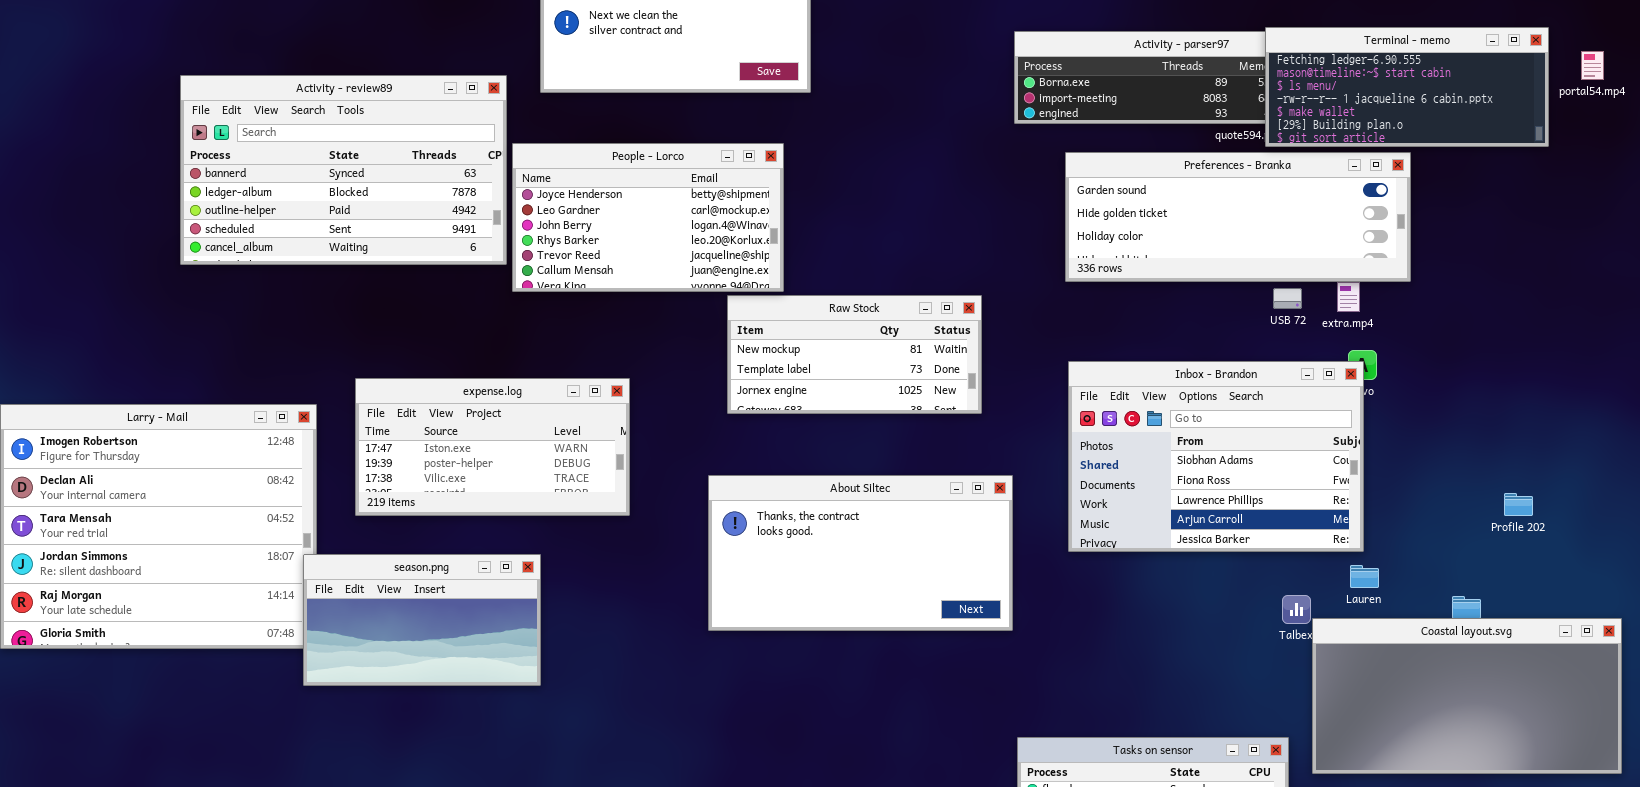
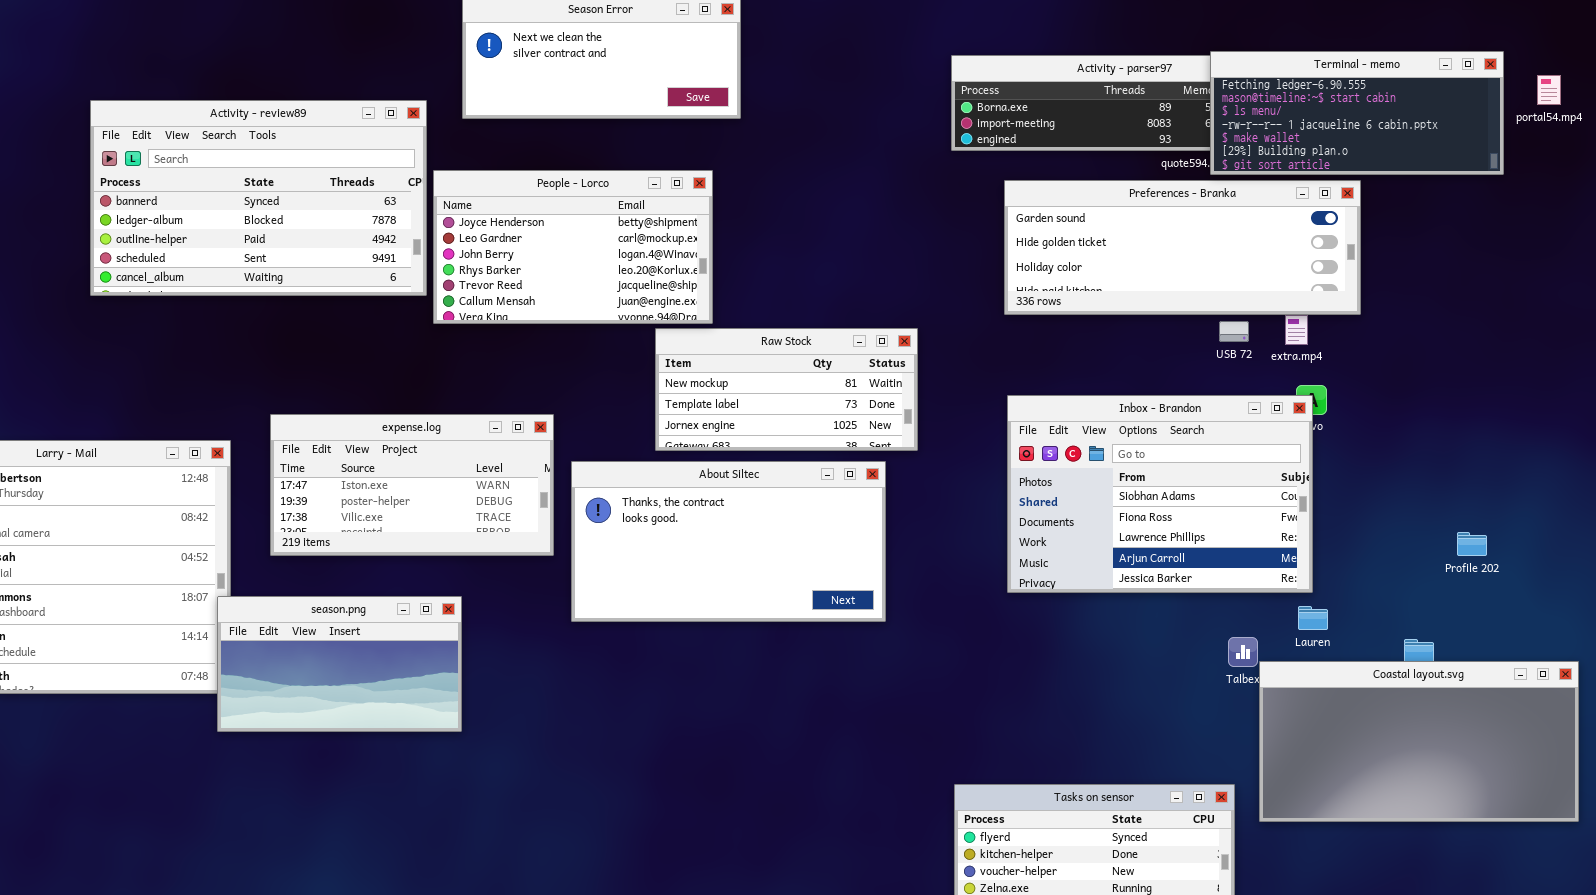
About Siltec: [708,475,1013,631] -> [571,461,886,622], moved

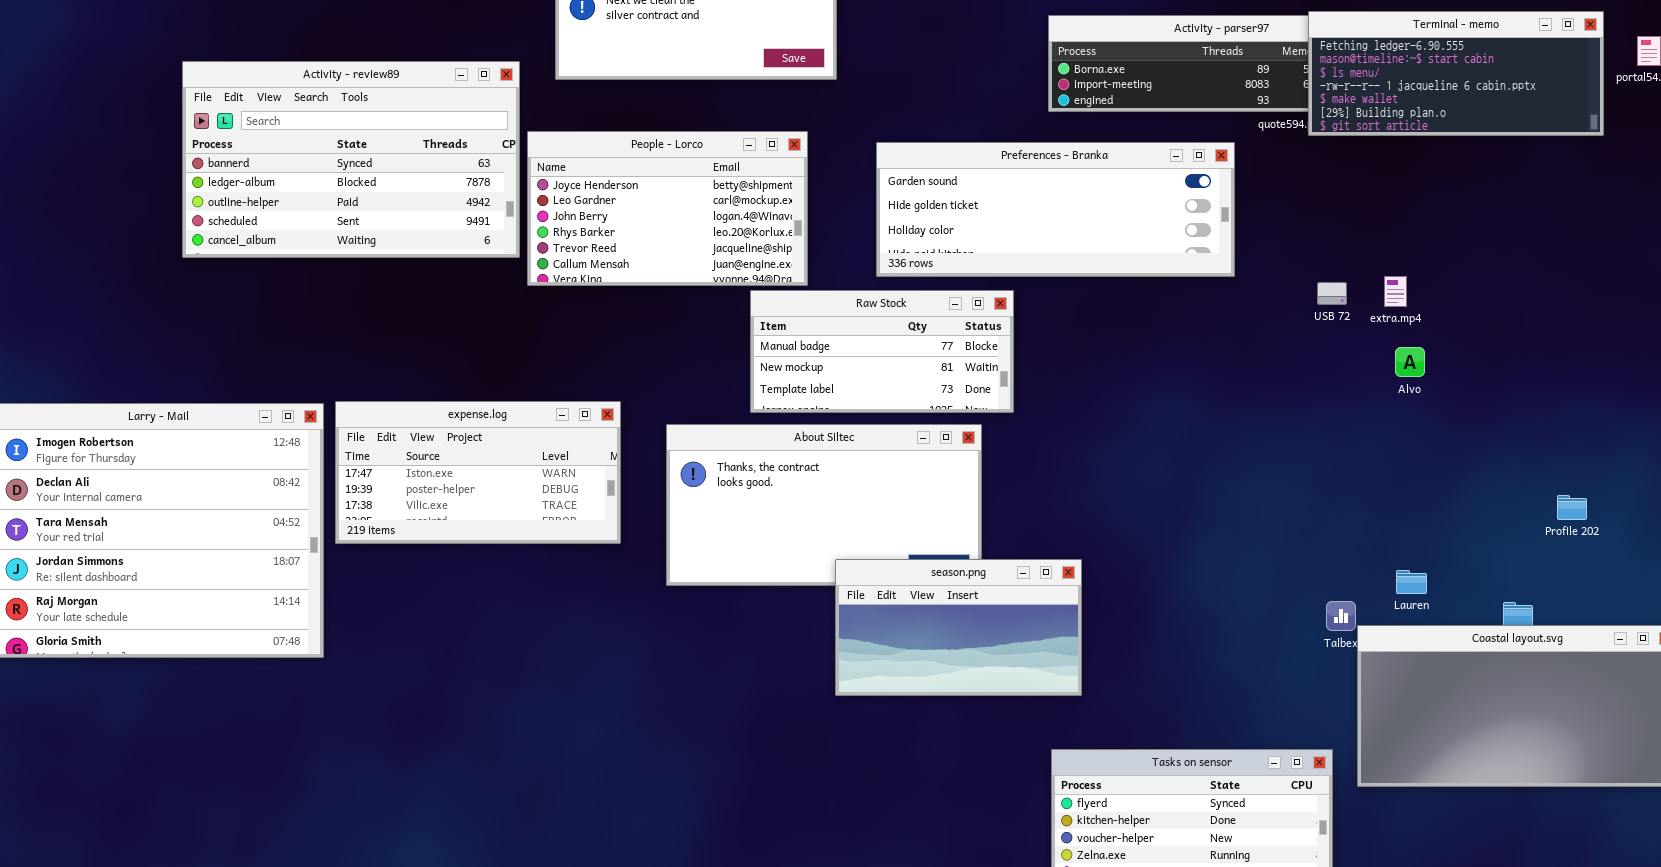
Preferences - Branka: [1004,180,1361,315] -> [876,142,1235,277], moved
Raw Stock: [655,328,918,451] -> [750,290,1014,413], scrolled up 1 row
Inbox - Brandon: [1007,395,1313,593] -> none, closed
expense.log: [270,414,554,556] -> [335,401,621,544], moved
season.png: [217,596,462,732] -> [835,559,1082,696], moved

